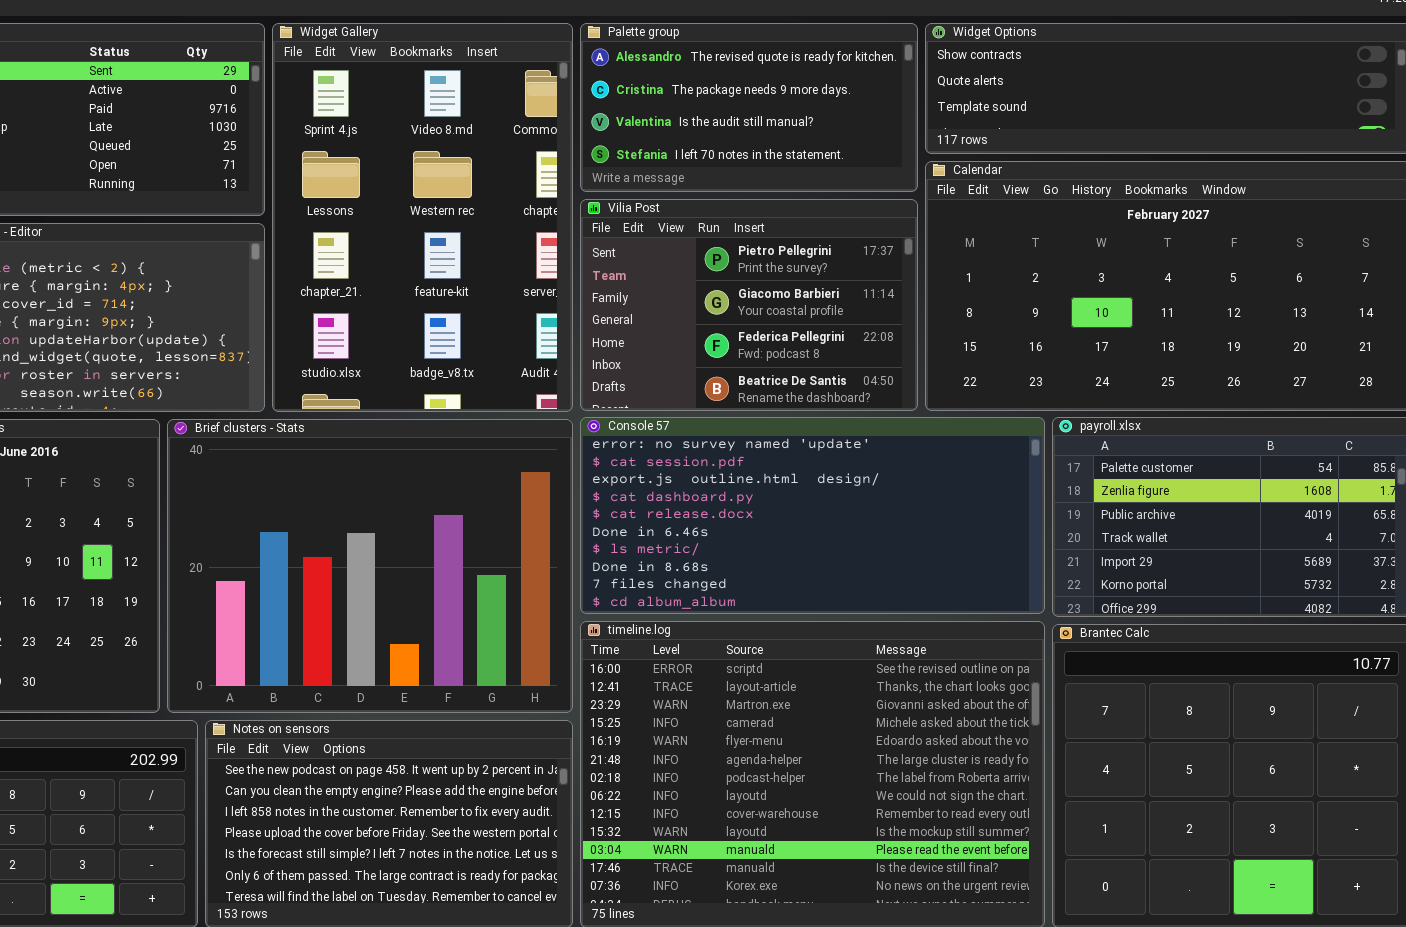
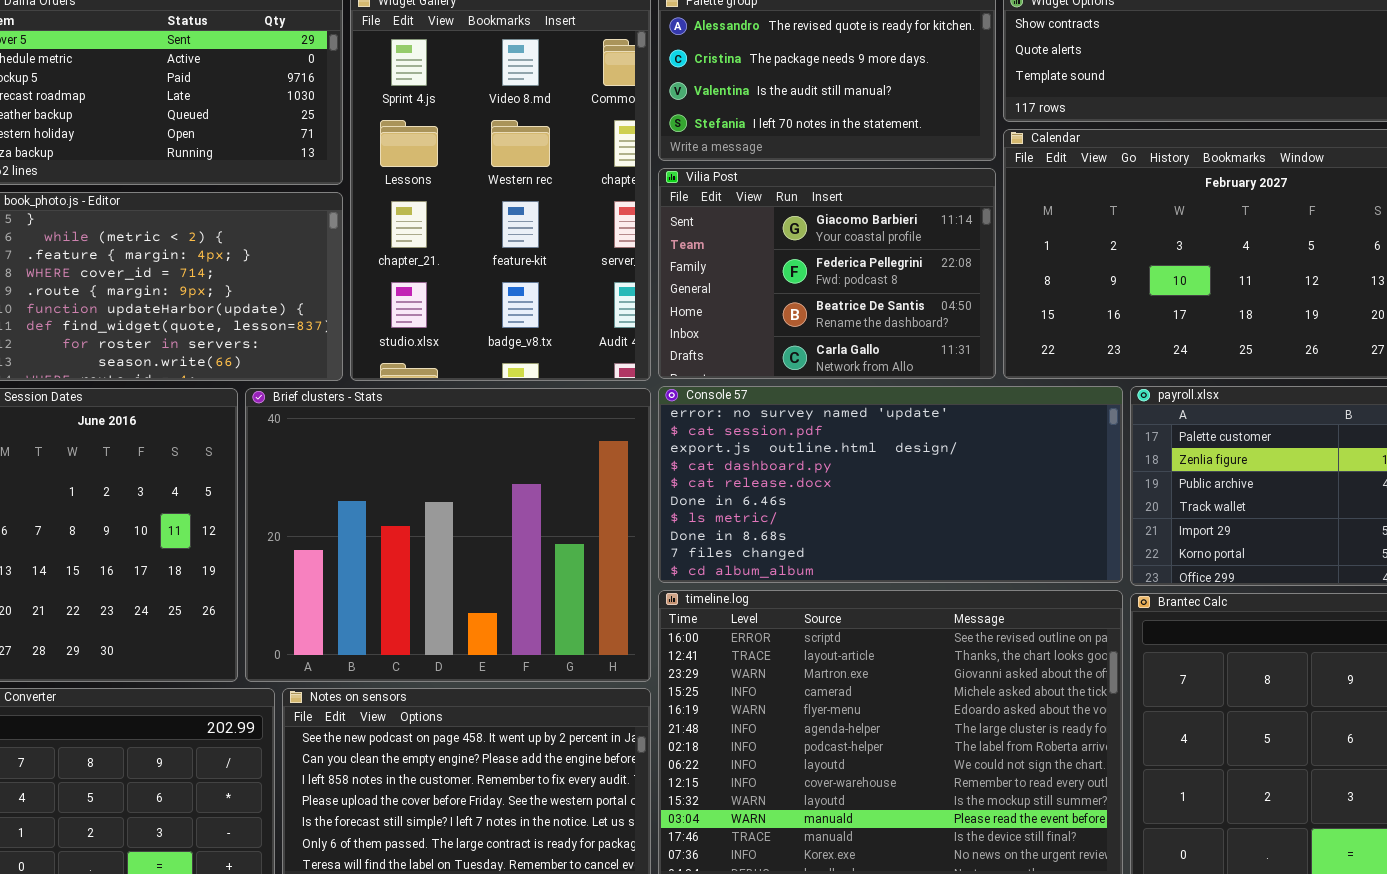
Vilia Post: [580,199,918,411] -> [658,168,996,379], scrolled down 1 row

